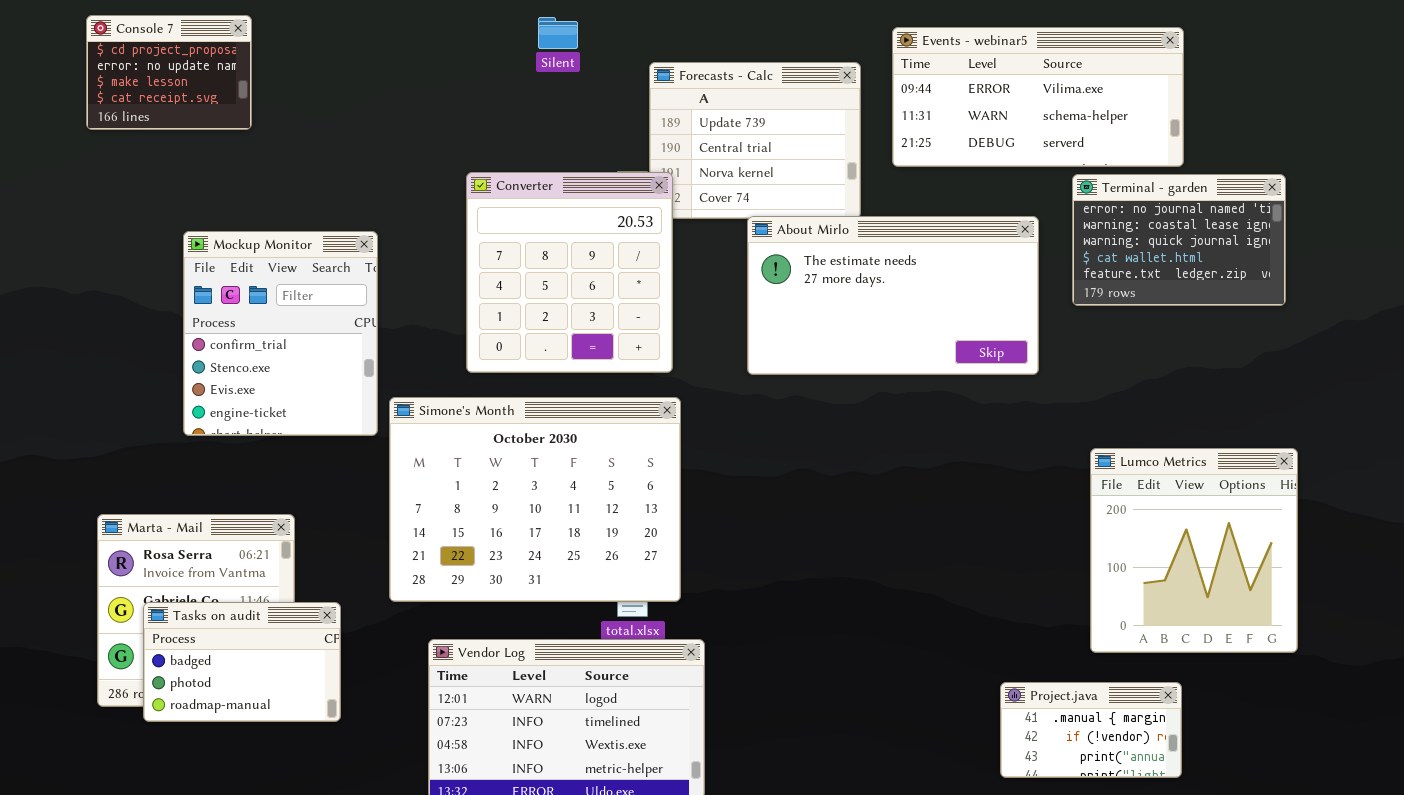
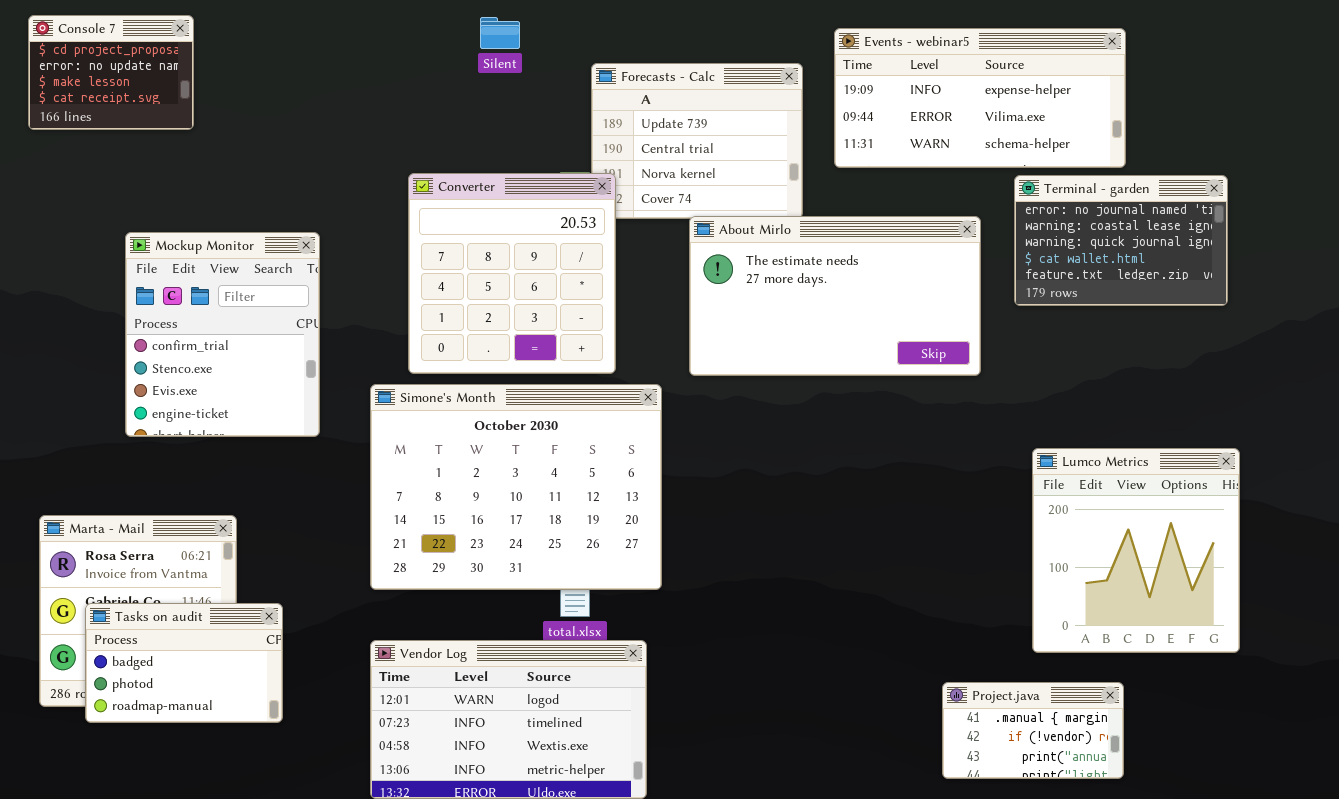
Events - webinar5: [892,27,1184,167] -> [834,28,1126,168], scrolled up 1 row
Simone's Month: [389,397,681,602] -> [370,384,662,590], moved

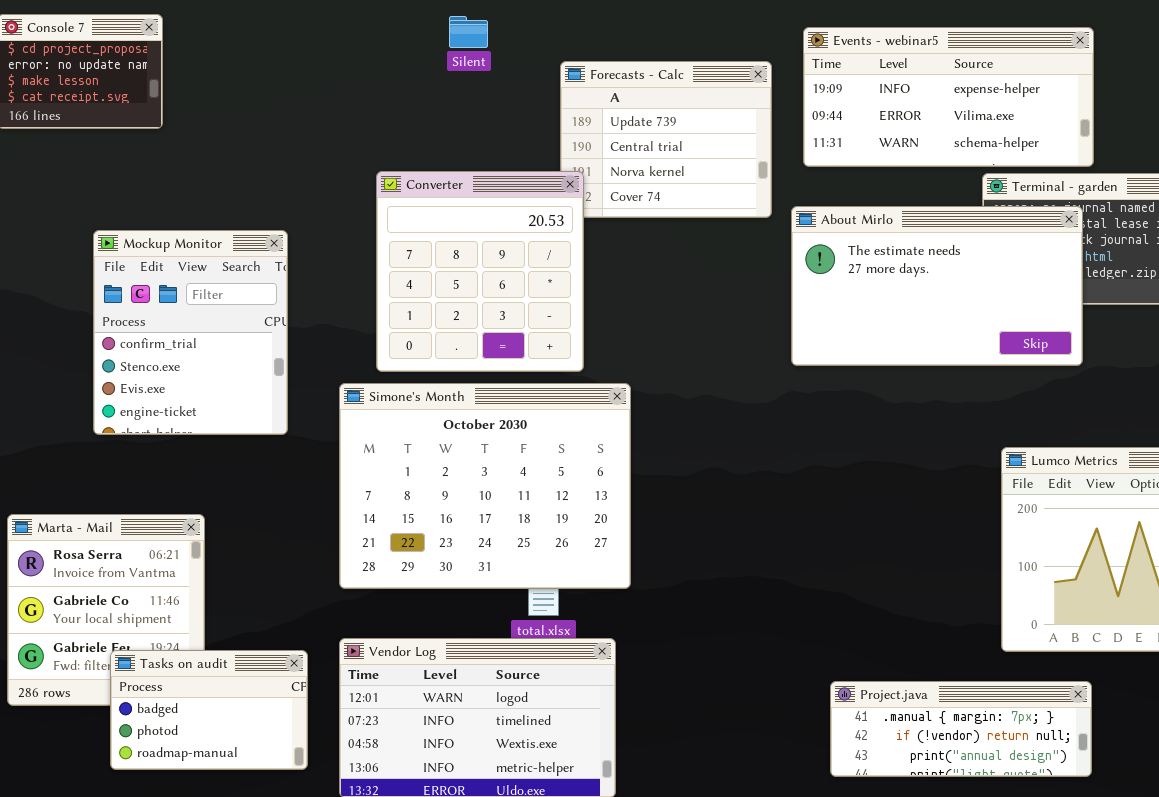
About Mirlo: [689,216,981,376] -> [791,206,1083,366], moved
Tasks on audit: [85,603,283,723] -> [110,650,308,770], moved
Project.java: [942,682,1124,779] -> [830,681,1092,777], resized

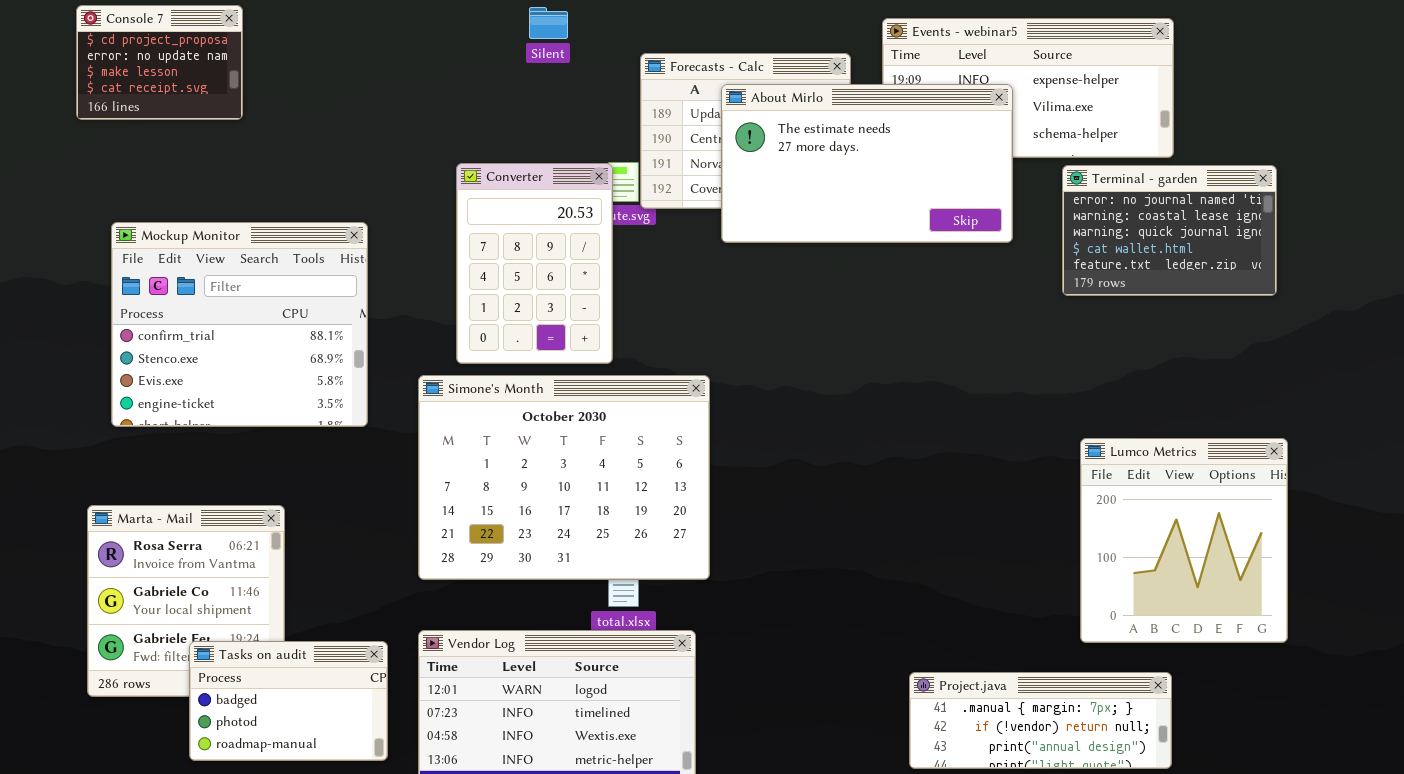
Converter: [376,171,584,372] -> [456,163,613,364], resized
About Mirlo: [791,206,1083,366] -> [721,84,1013,243], moved
Mockup Monitor: [93,230,288,435] -> [111,222,368,427], resized

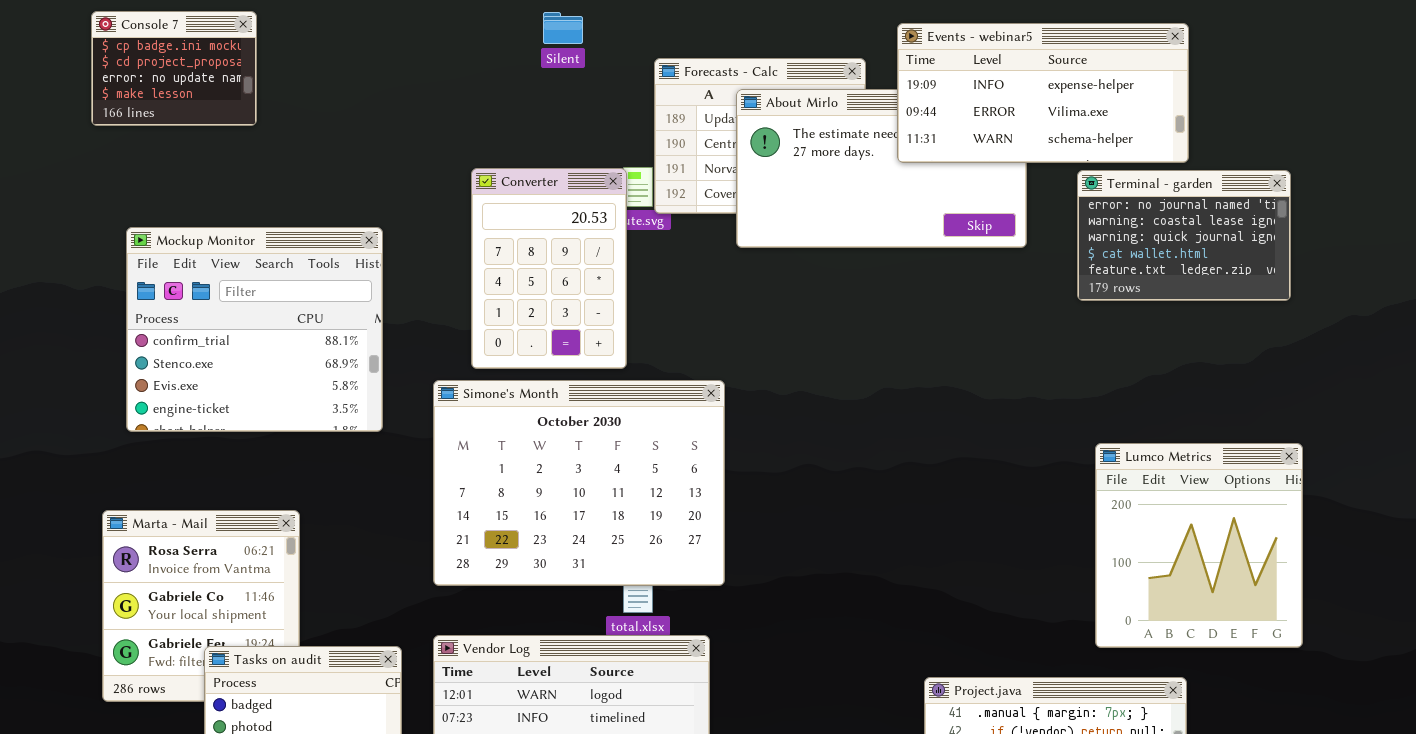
Console 7: [76,5,243,120] -> [91,11,257,126], scrolled up 1 row
Events - webinar5: [882,18,1174,158] -> [897,23,1189,163], raised

